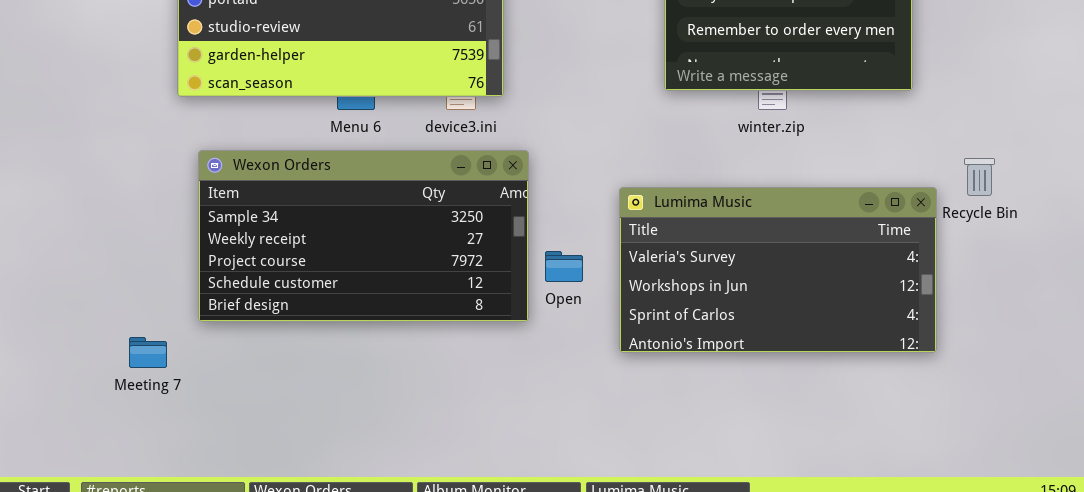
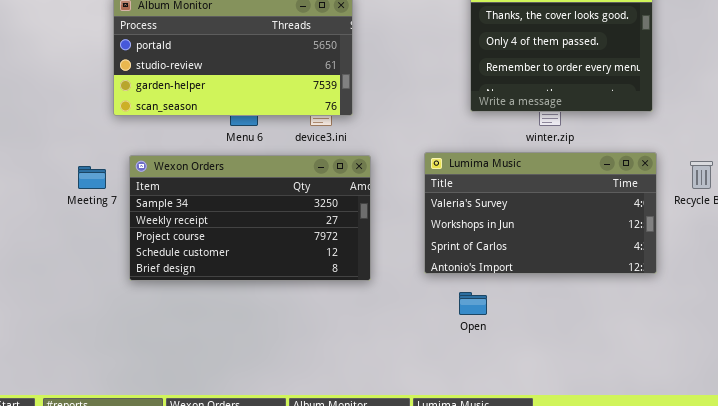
Lumima Music: [619,187,937,353] -> [424,152,657,274], moved
Open: [545,251,583,282] -> [459,292,487,315], moved
Meeting 7: [129,337,167,368] -> [78,166,106,189], moved

